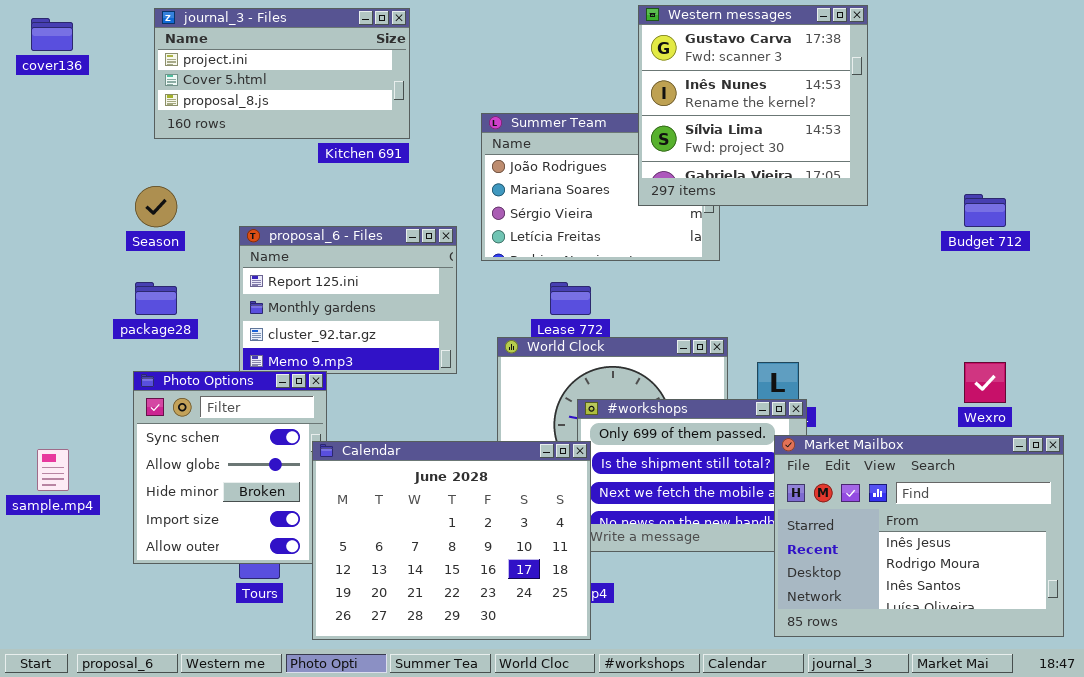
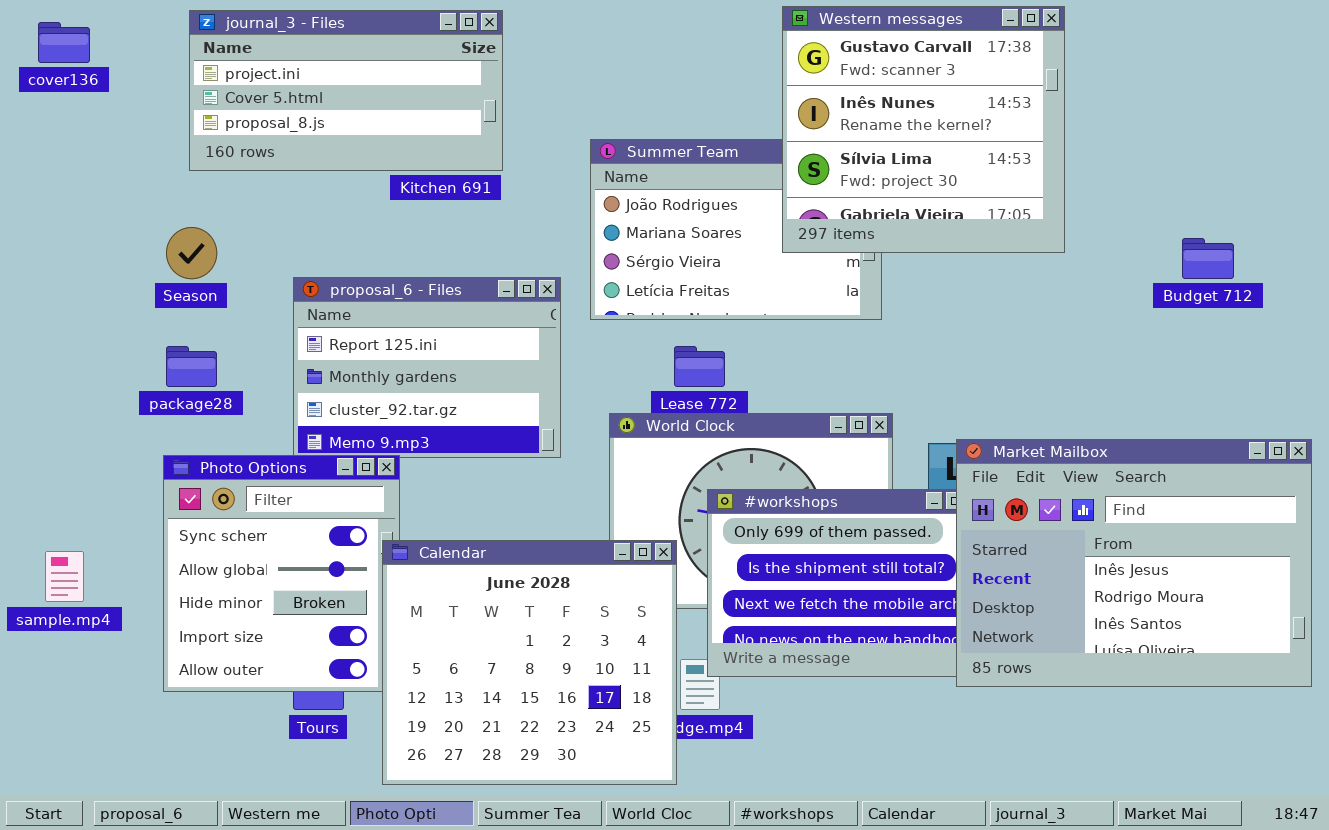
Market Mailbox: [774,435,1064,637] -> [956,439,1312,687], moved
Calendar: [312,441,591,640] -> [382,540,677,785], resized

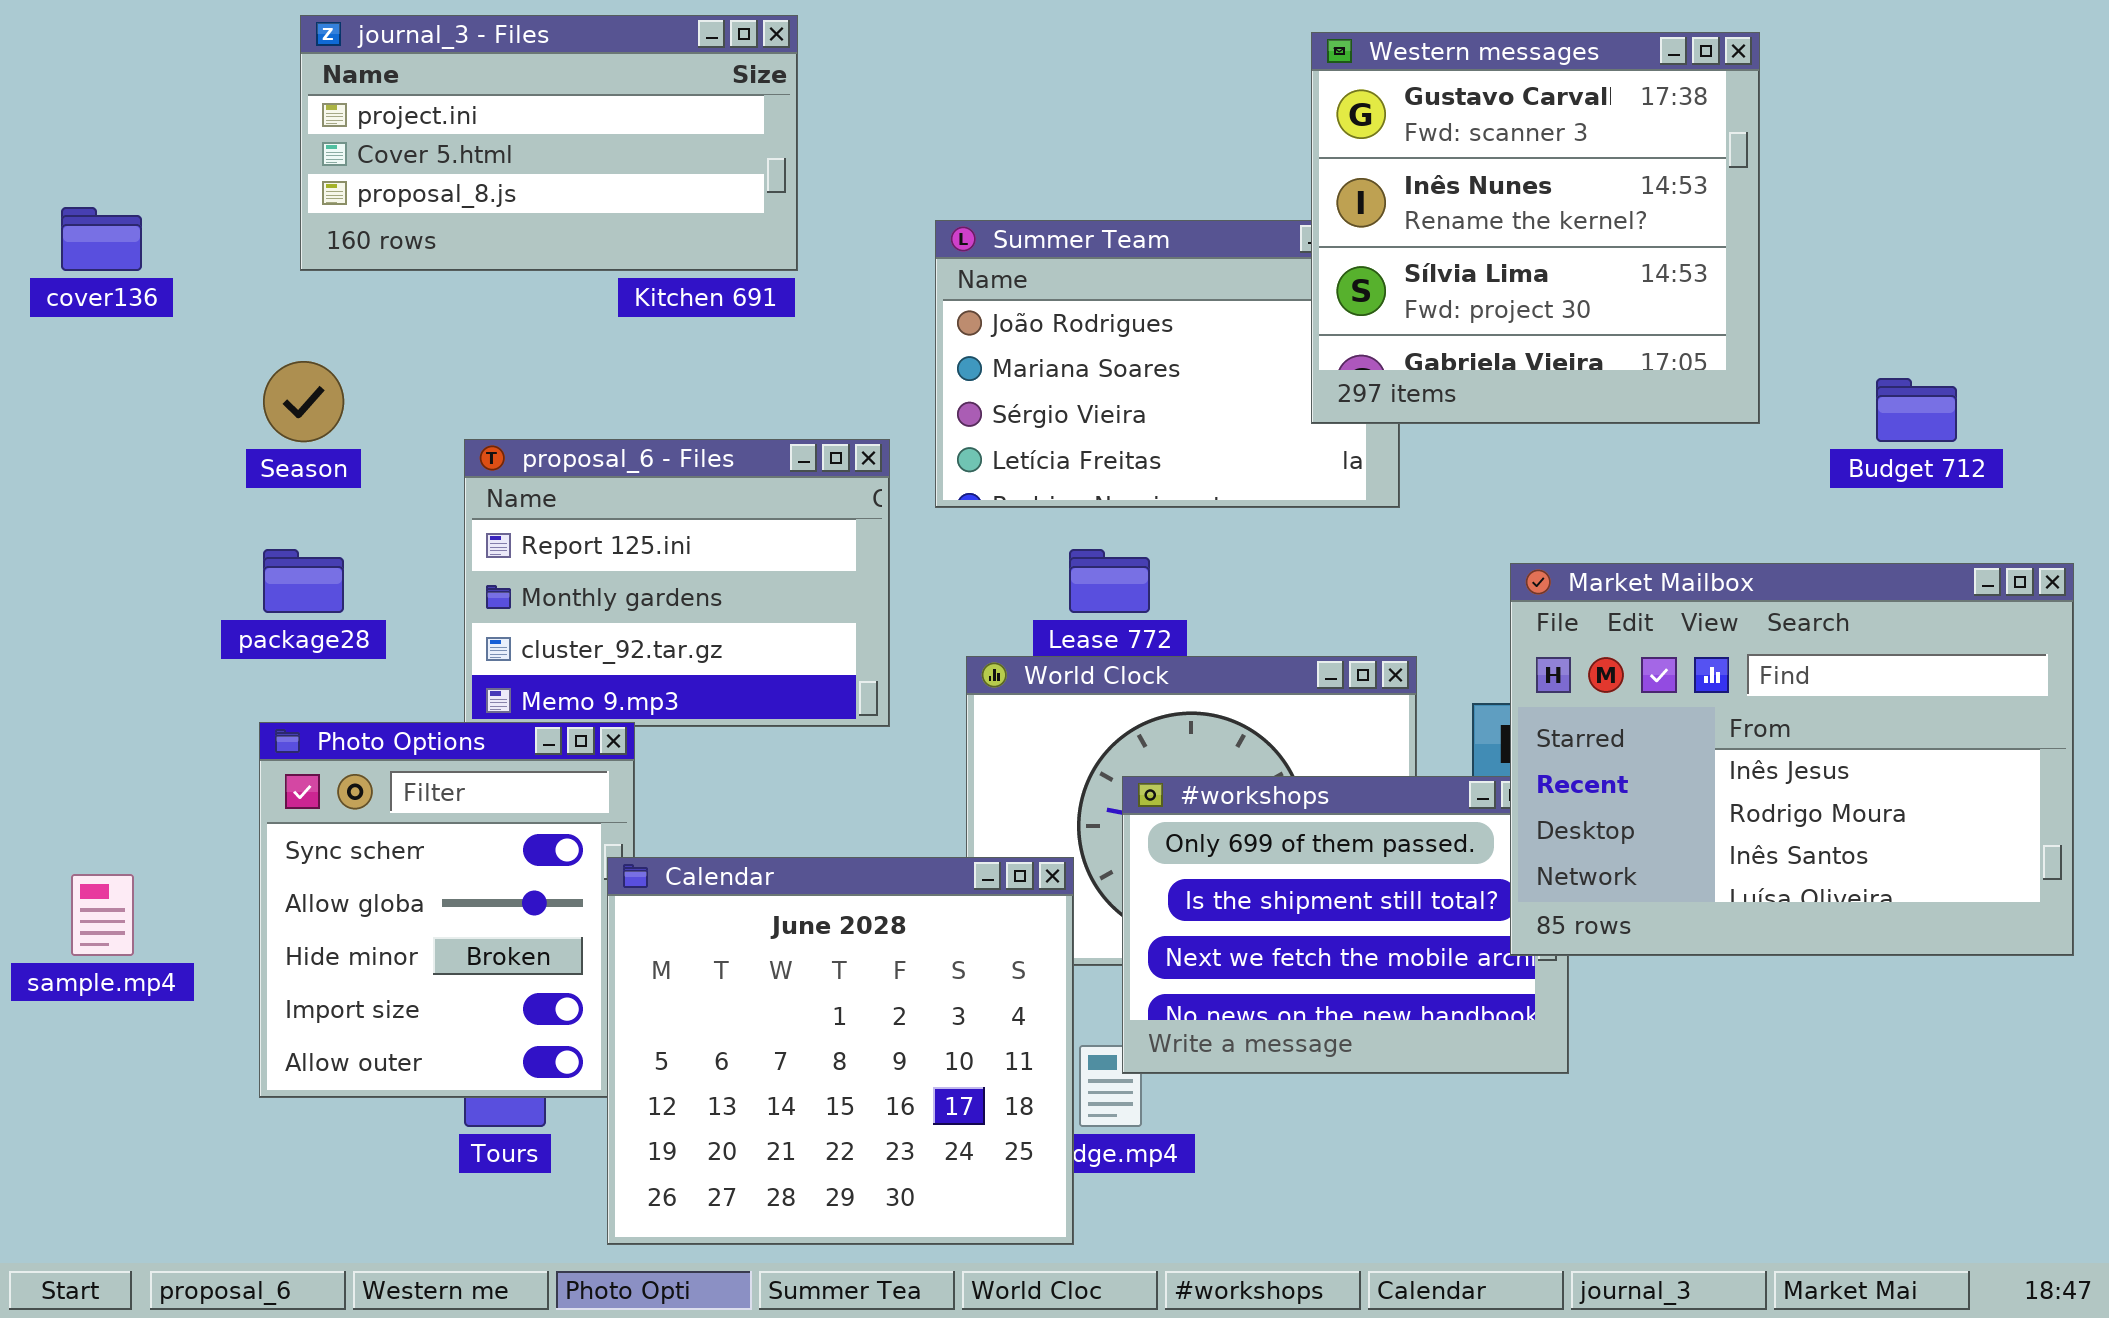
Western messages: [782,6,1065,253] -> [1311,32,1760,424], moved
cover136: [38,22,90,63] -> [61,207,142,271], moved
Market Mailbox: [956,439,1312,687] -> [1510,563,2074,956], moved

